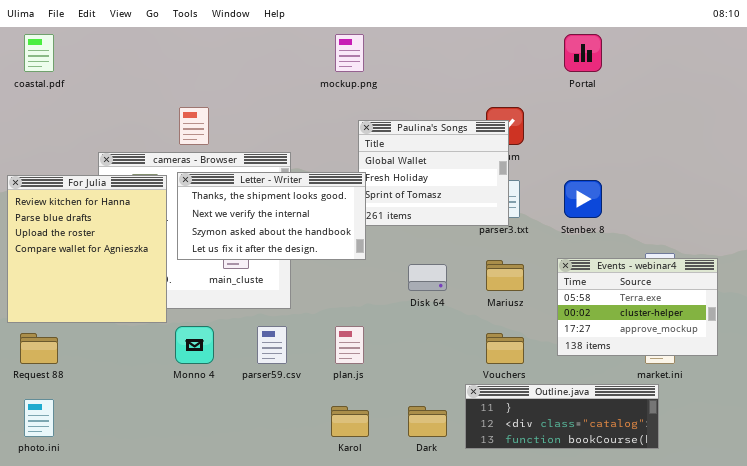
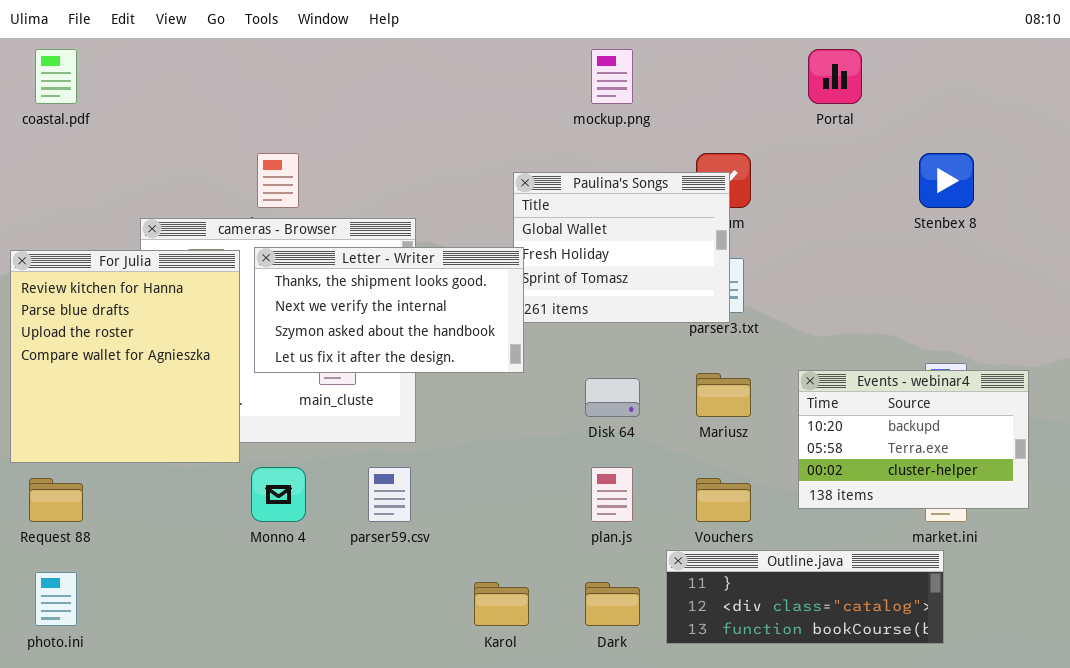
mockup.png: [335,34,364,72] -> [591,49,633,104], moved
Stenbex 8: [564,180,602,218] -> [919,153,974,208], moved
Events - webinar4: [557,258,718,356] -> [798,370,1029,509], scrolled up 1 row
plan.js: [335,326,364,364] -> [591,467,633,522], moved

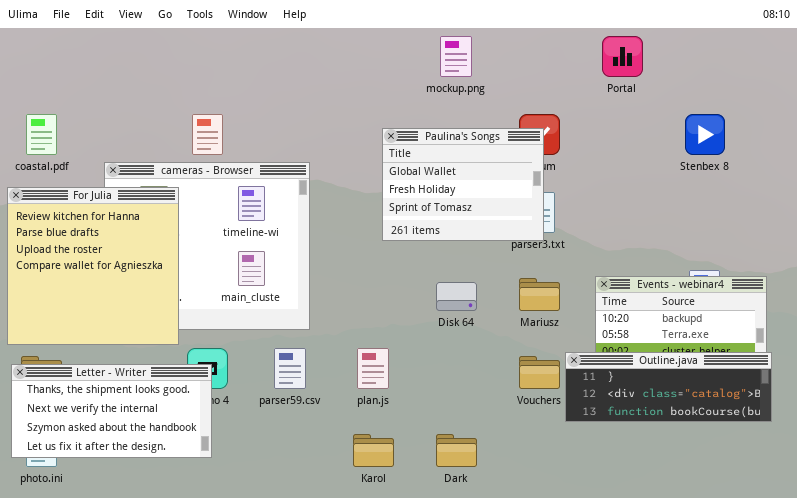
coastal.pdf: [35,49,77,104] -> [26,114,57,155], moved
Letter - Writer: [254,247,524,373] -> [11,364,212,458], moved
plan.js: [591,467,633,522] -> [357,348,389,389], moved
Outline.java: [666,550,944,644] -> [565,352,772,422], moved

